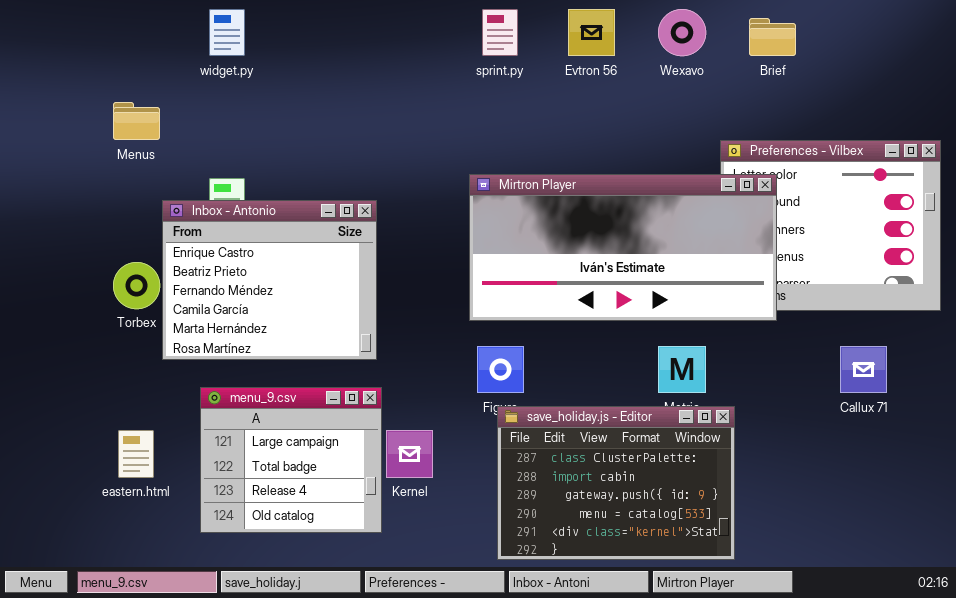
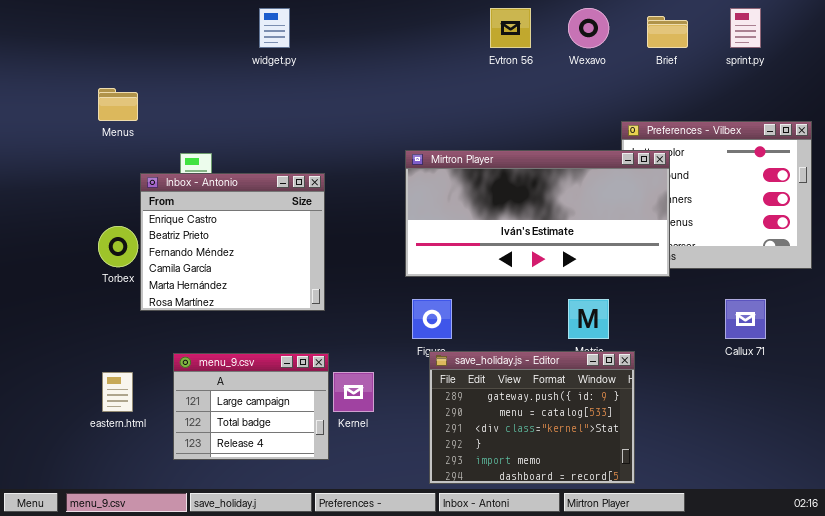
widget.py: [209,9,245,56] -> [259,8,290,48], moved
sprint.py: [482,9,518,56] -> [730,8,761,48], moved
menu_9.csv: [200,387,382,533] -> [173,353,329,460], resized
save_holiday.js - Editor: [497,406,735,560] -> [429,351,635,484], scrolled down 2 rows

